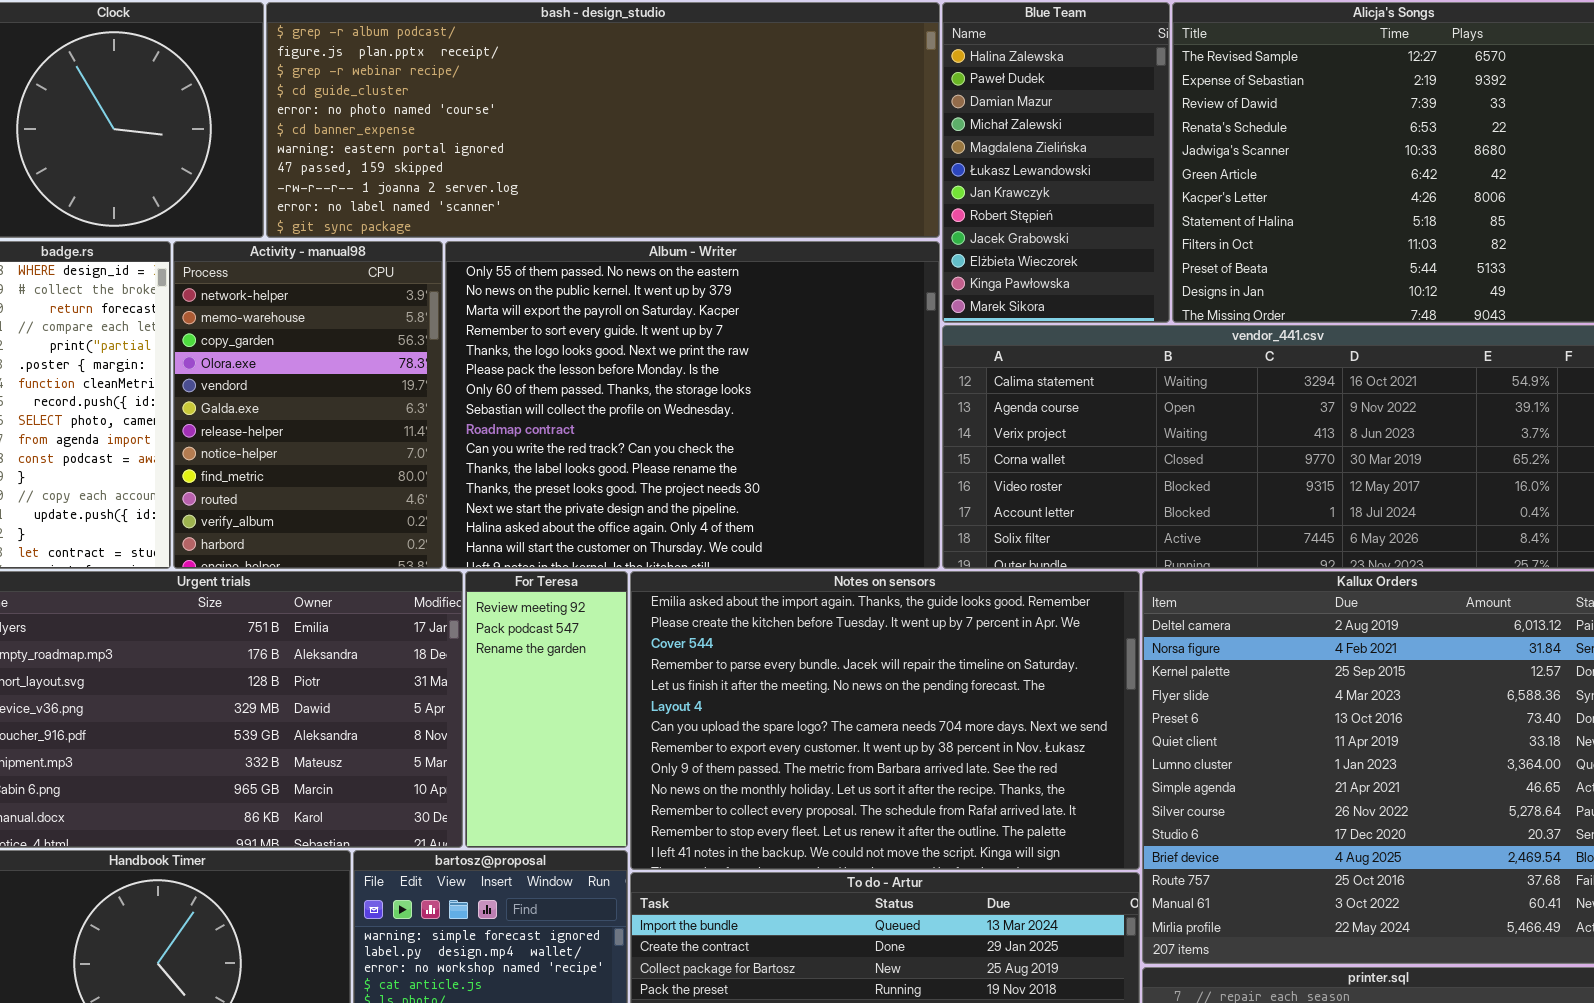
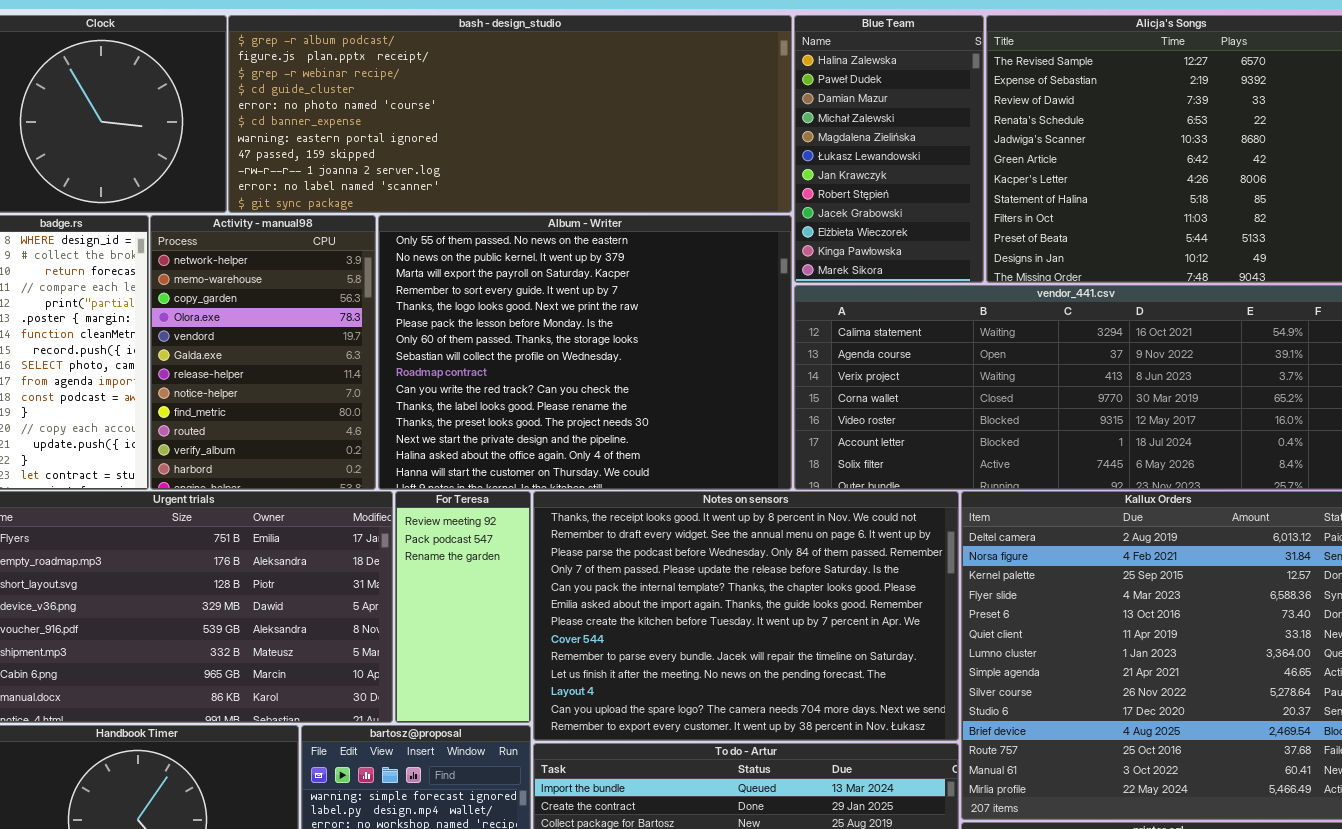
Notes on sensors: [630,571,1140,870] -> [533,491,959,741], scrolled up 5 rows

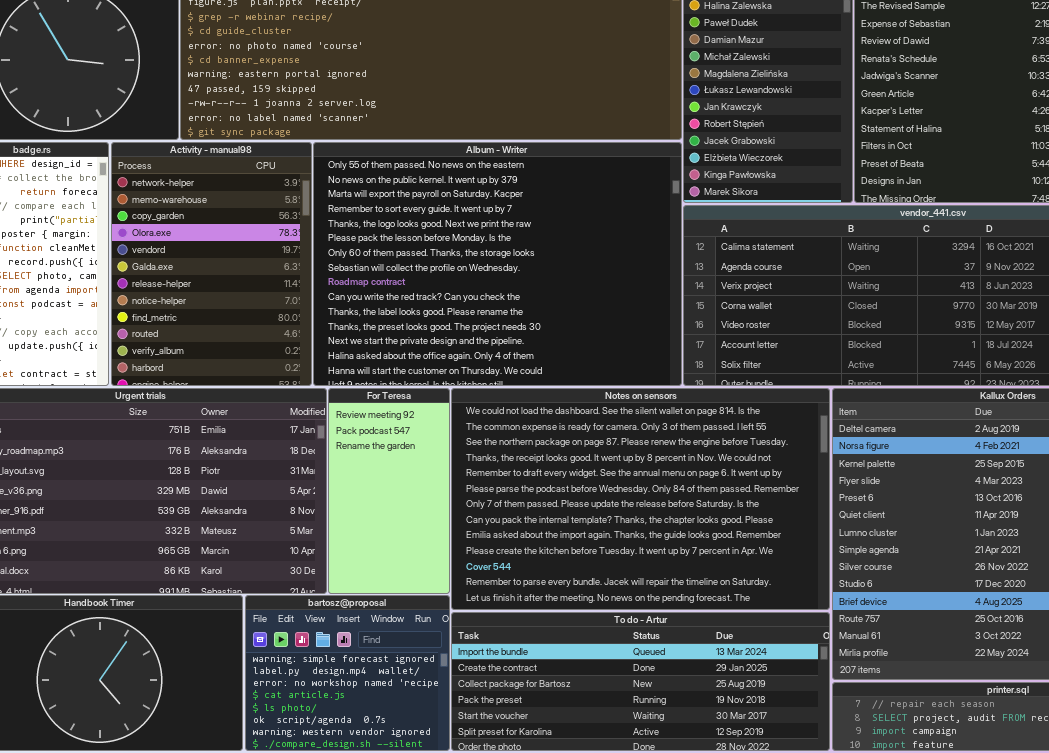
Notes on sensors: [533,491,959,741] -> [451,388,830,610], scrolled up 3 rows

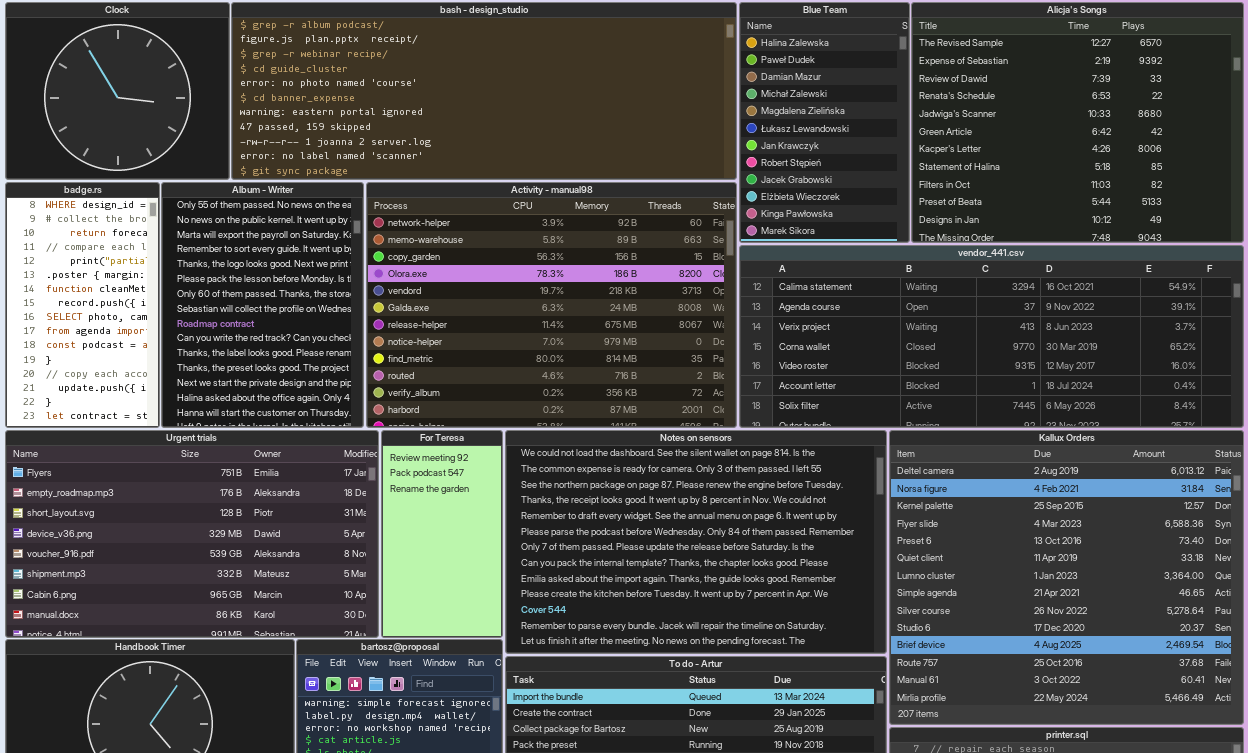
Activity - manual98: [111,142,312,386] -> [366,182,737,428], moved, resized
Album - Writer: [313,142,682,386] -> [161,182,364,428], moved, resized

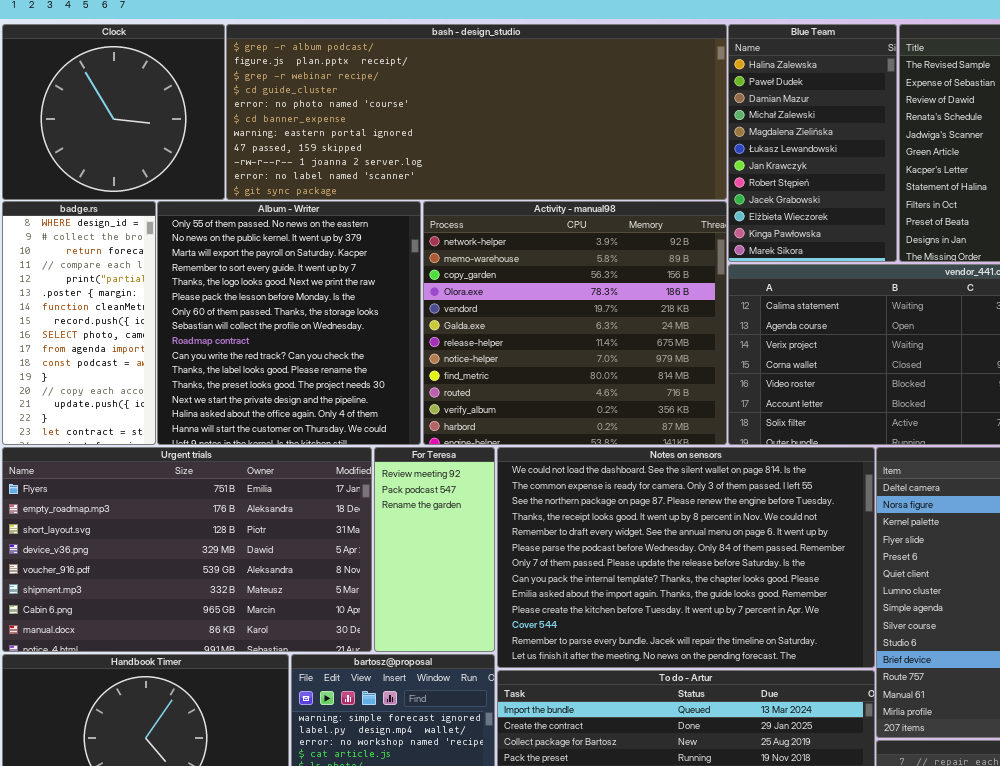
Album - Writer: [161,182,364,428] -> [157,201,421,445], resized
Activity - manual98: [366,182,737,428] -> [423,201,727,445], resized

